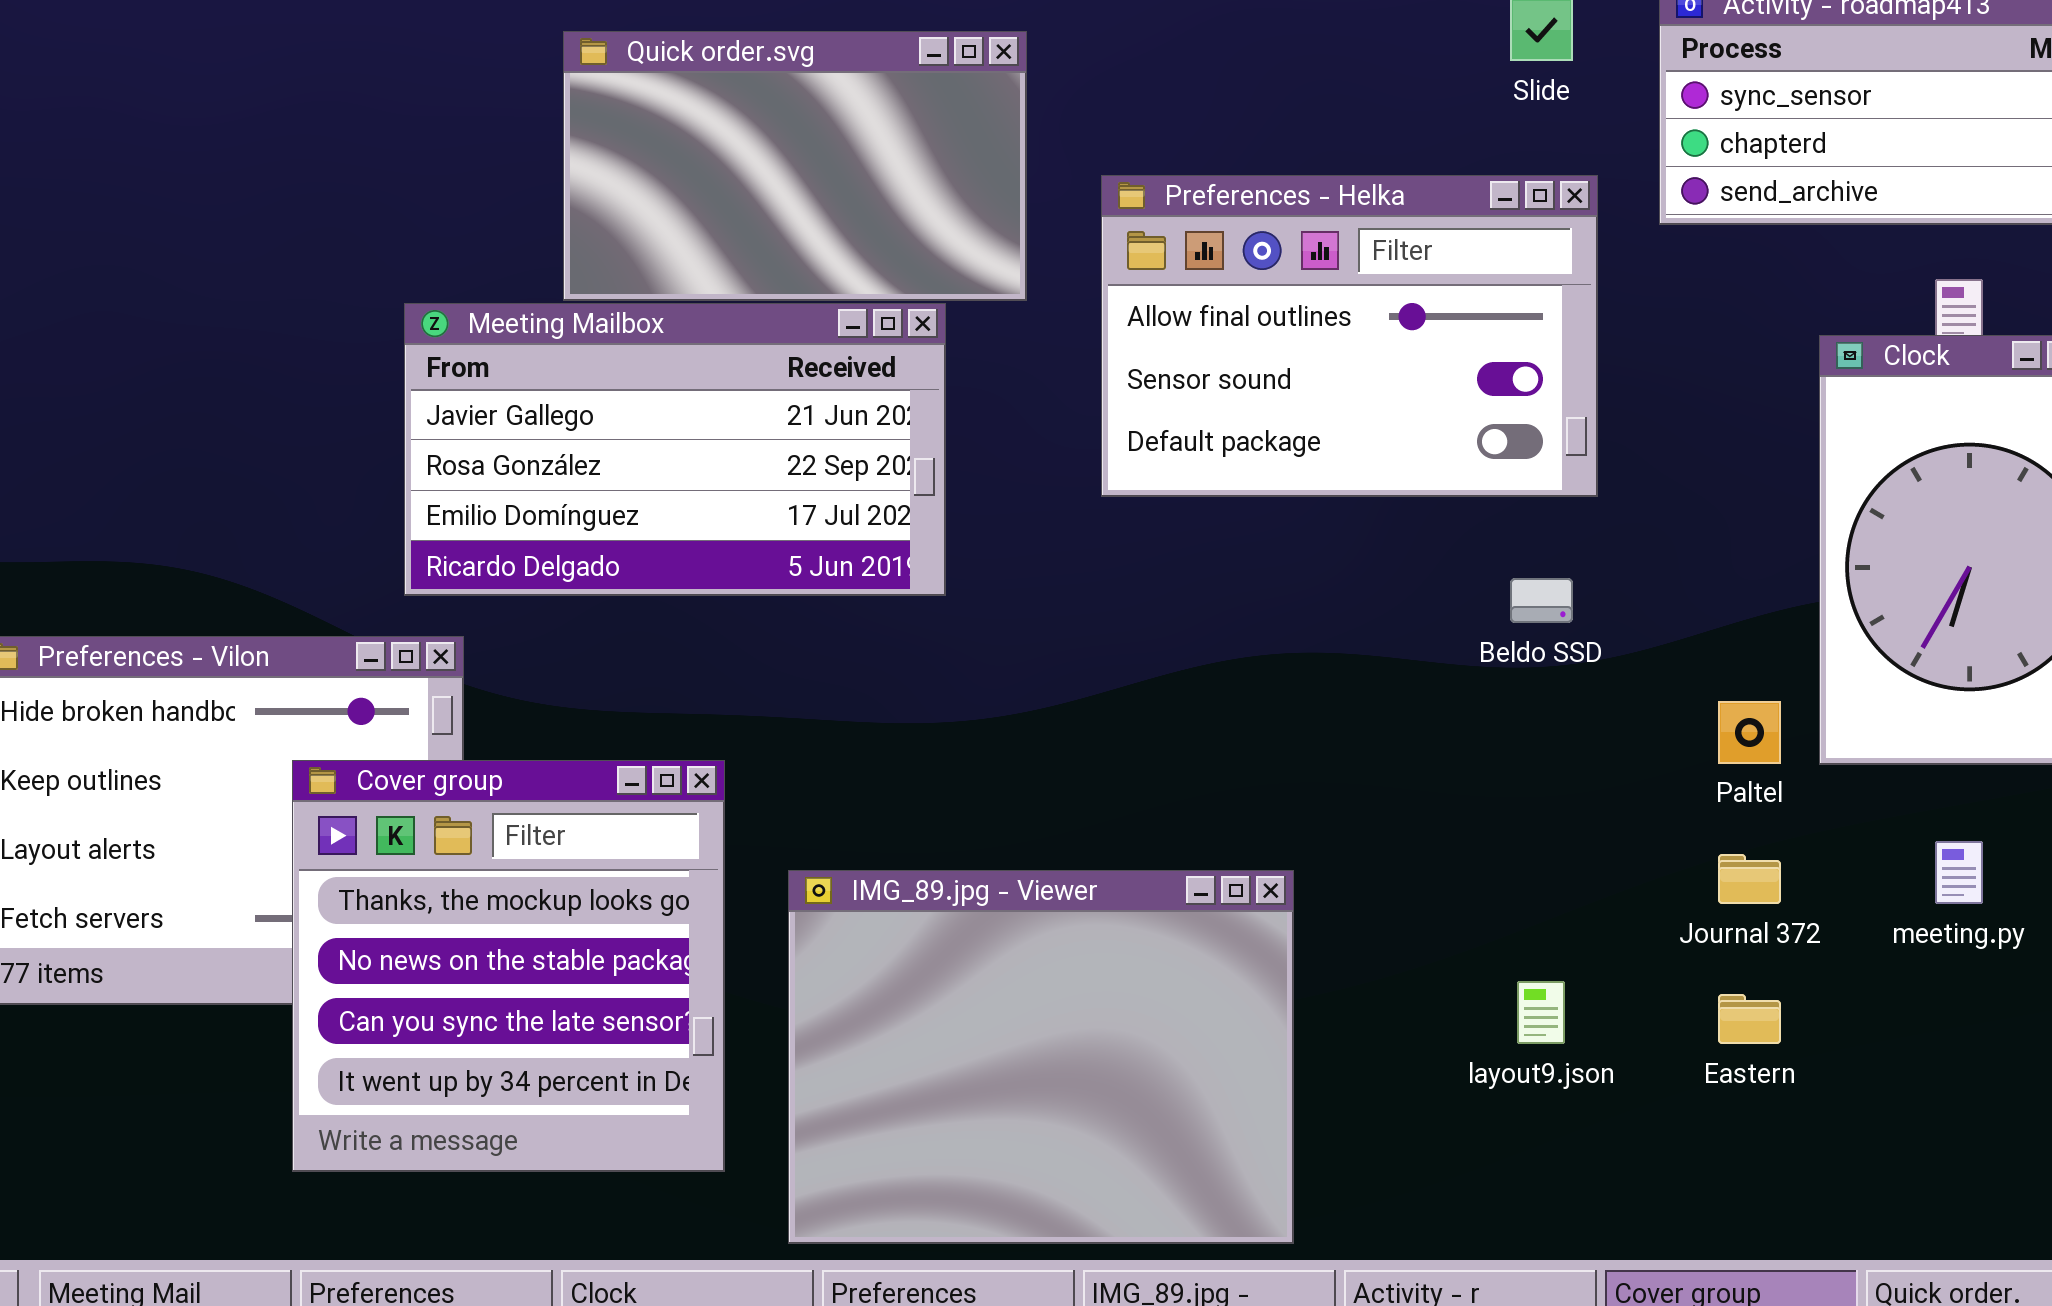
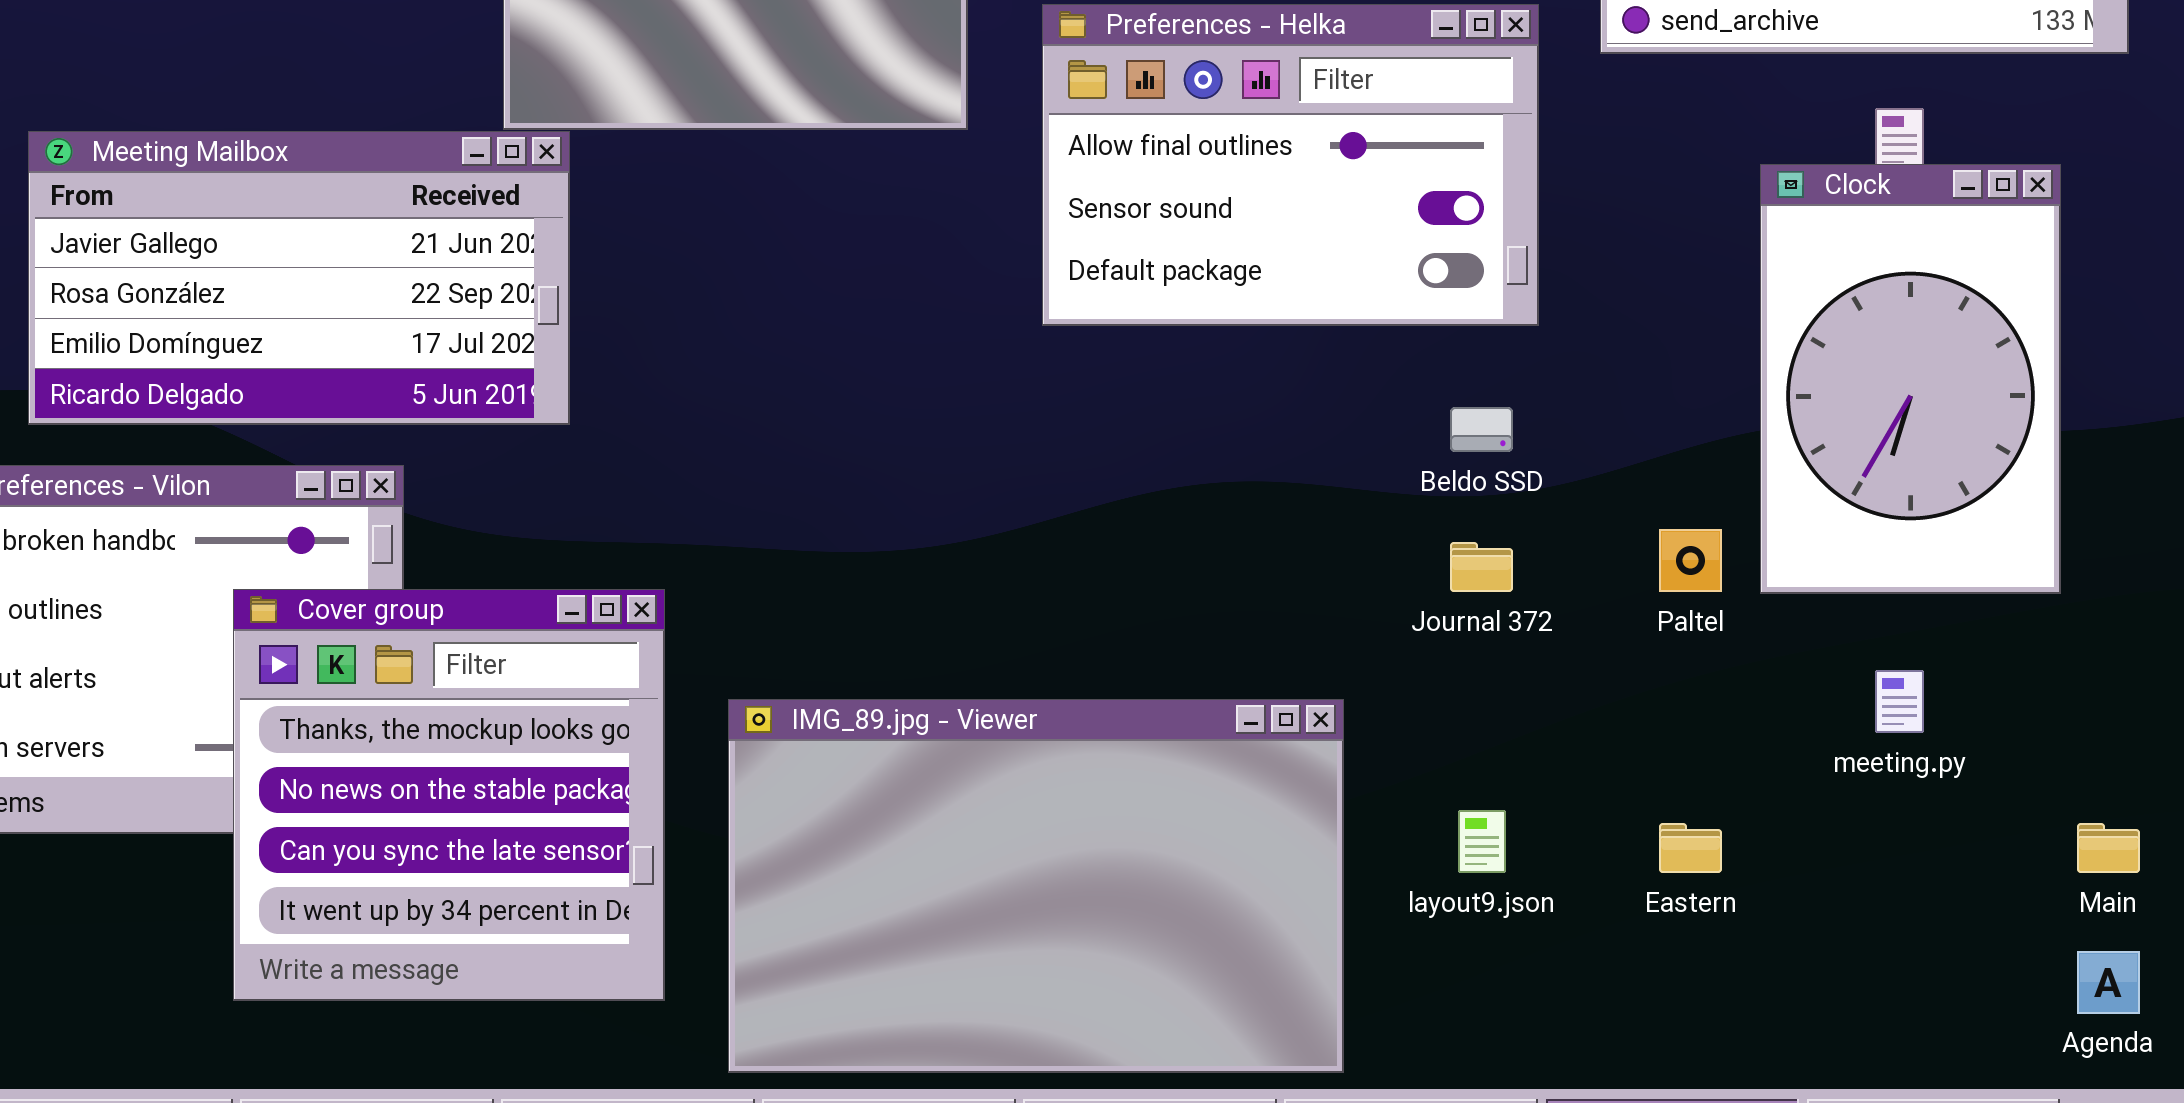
Meeting Mailbox: [404,303,946,596] -> [28,131,570,425], moved
Journal 372: [1718,854,1781,904] -> [1450,542,1513,592], moved
IMG_89.jpg - Viewer: [788,870,1294,1244] -> [728,699,1344,1073], resized

